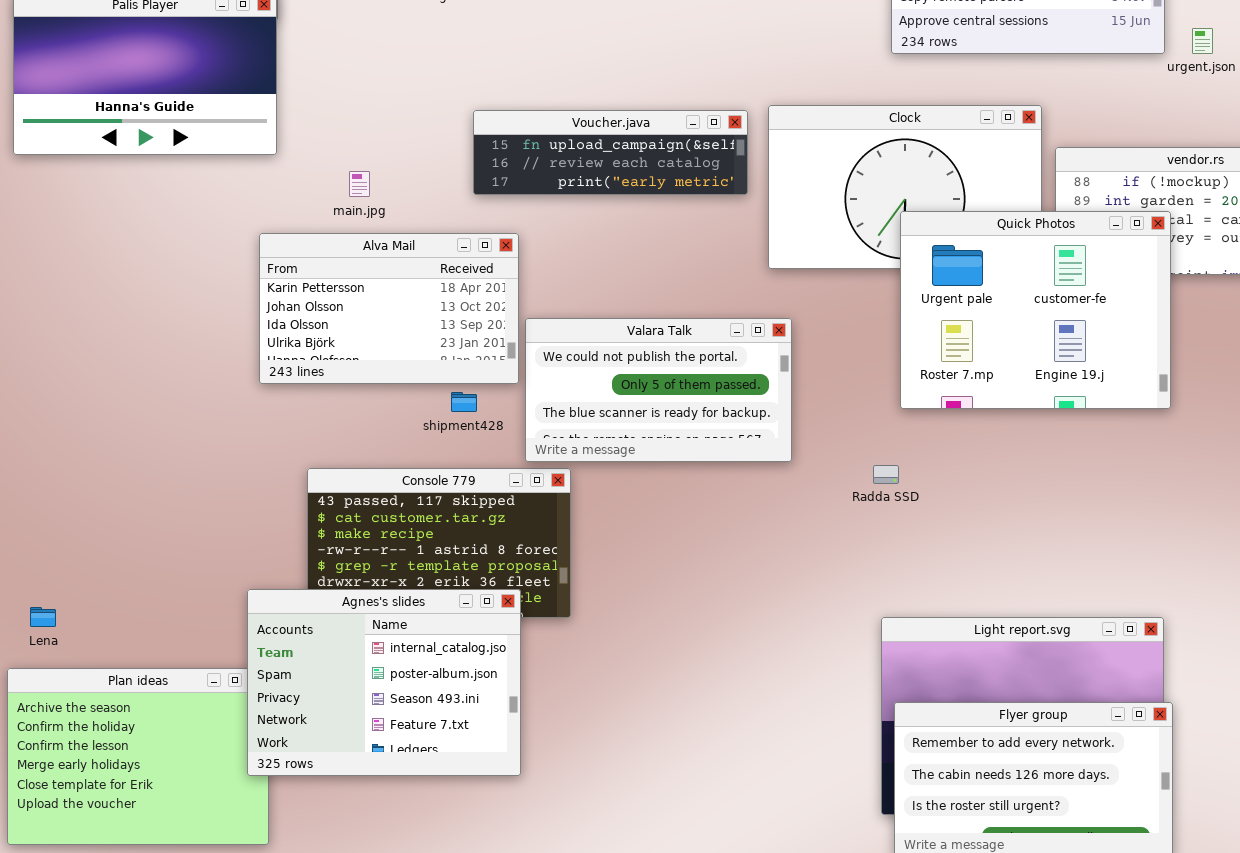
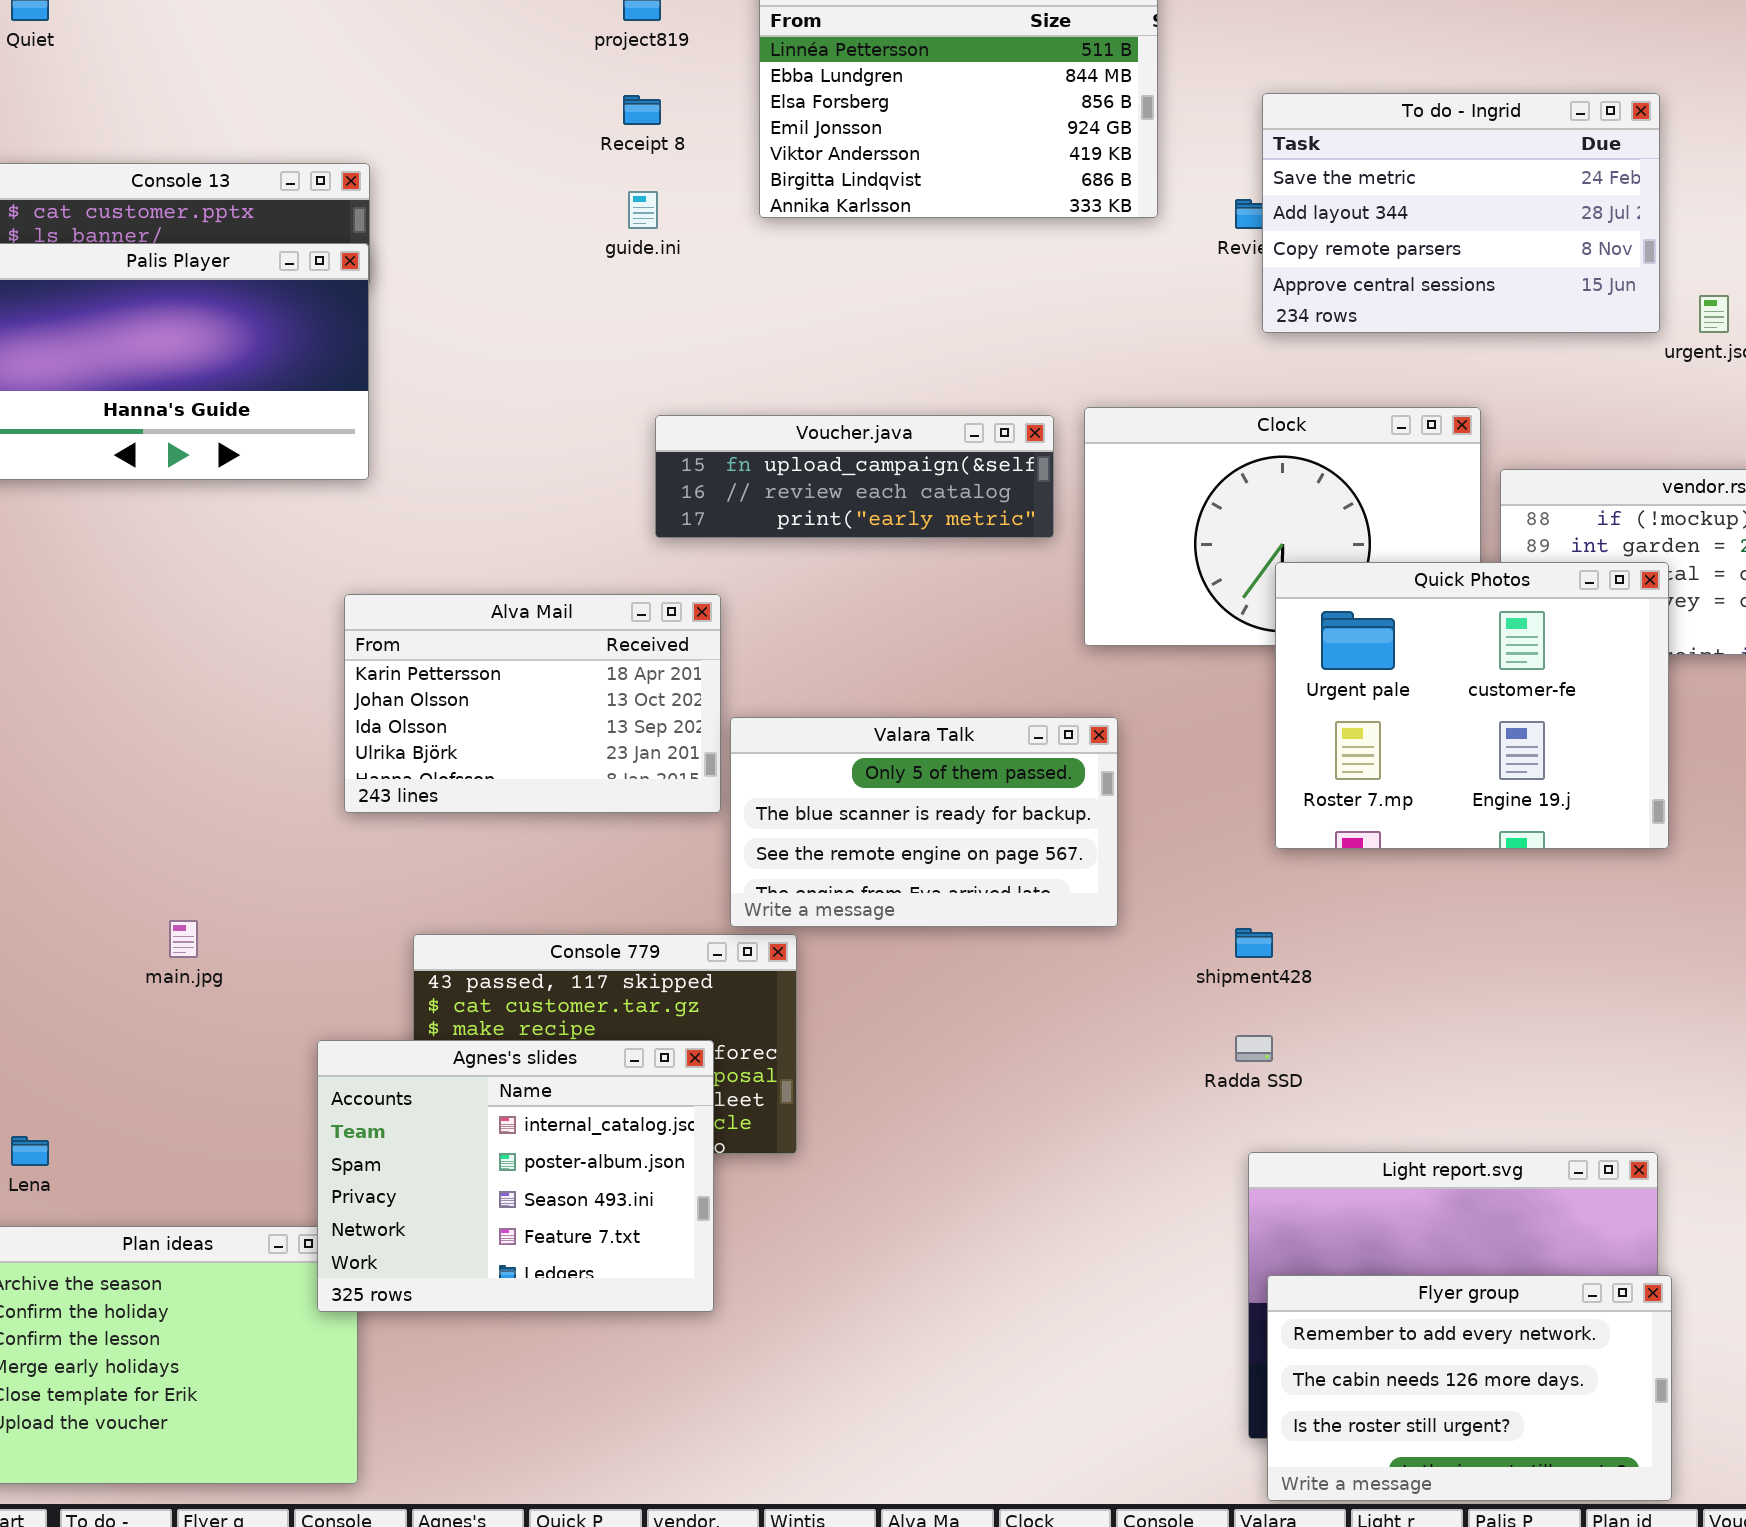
main.jpg: [349,171,370,197] -> [169,920,198,958], moved
Valara Talk: [525,318,792,462] -> [730,717,1118,927], scrolled down 1 row
shipment428: [451,392,477,412] -> [1235,928,1273,958], moved
Radda SSD: [873,465,899,484] -> [1235,1035,1273,1062], moved
Agnes's slides: [247,589,521,776] -> [317,1040,714,1312], moved

